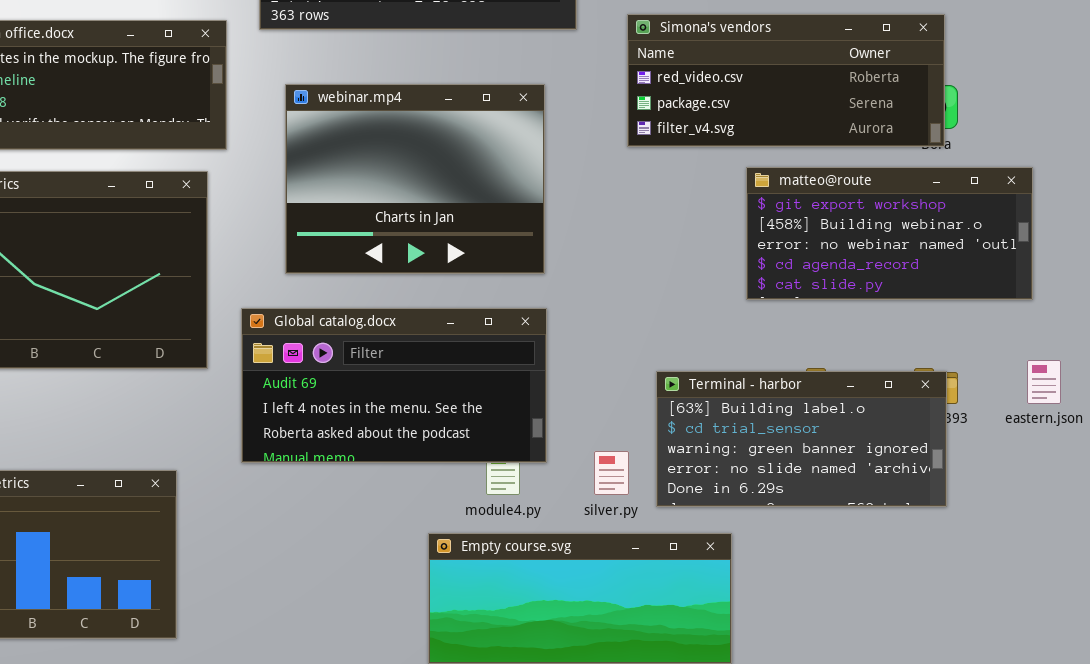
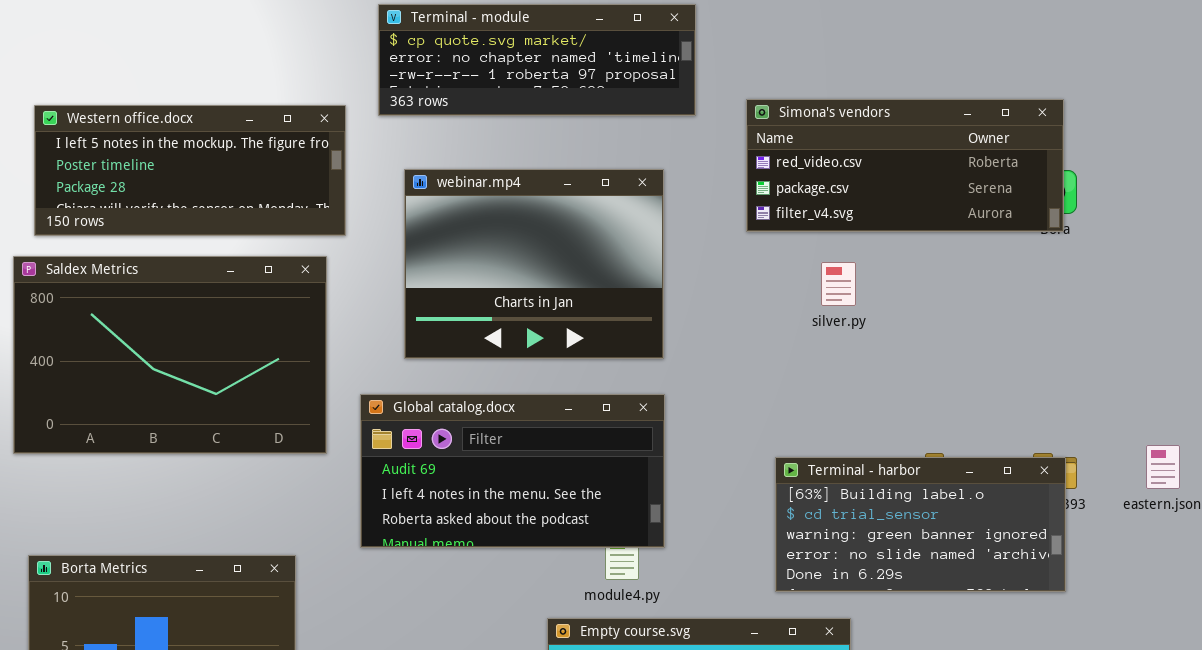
matteo@route: [746,167,1033,300] -> none, closed
silver.py: [594,451,629,495] -> [821,262,856,306], moved

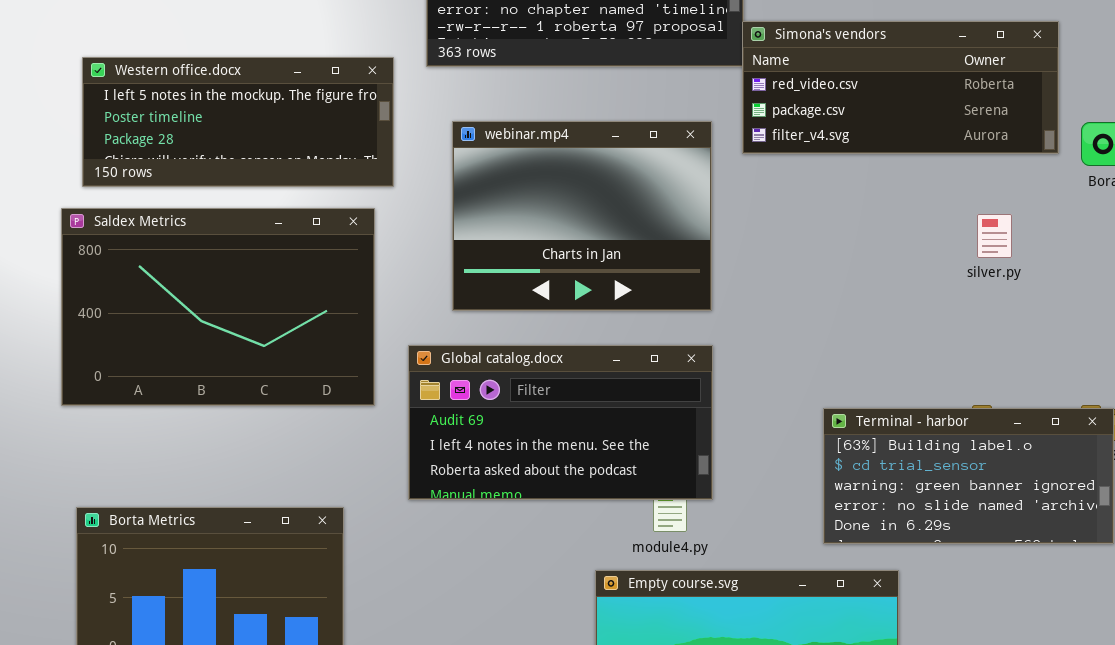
Simona's vendors: [746,99,1064,232] -> [742,21,1059,154], moved
silver.py: [821,262,856,306] -> [977,214,1012,258], moved

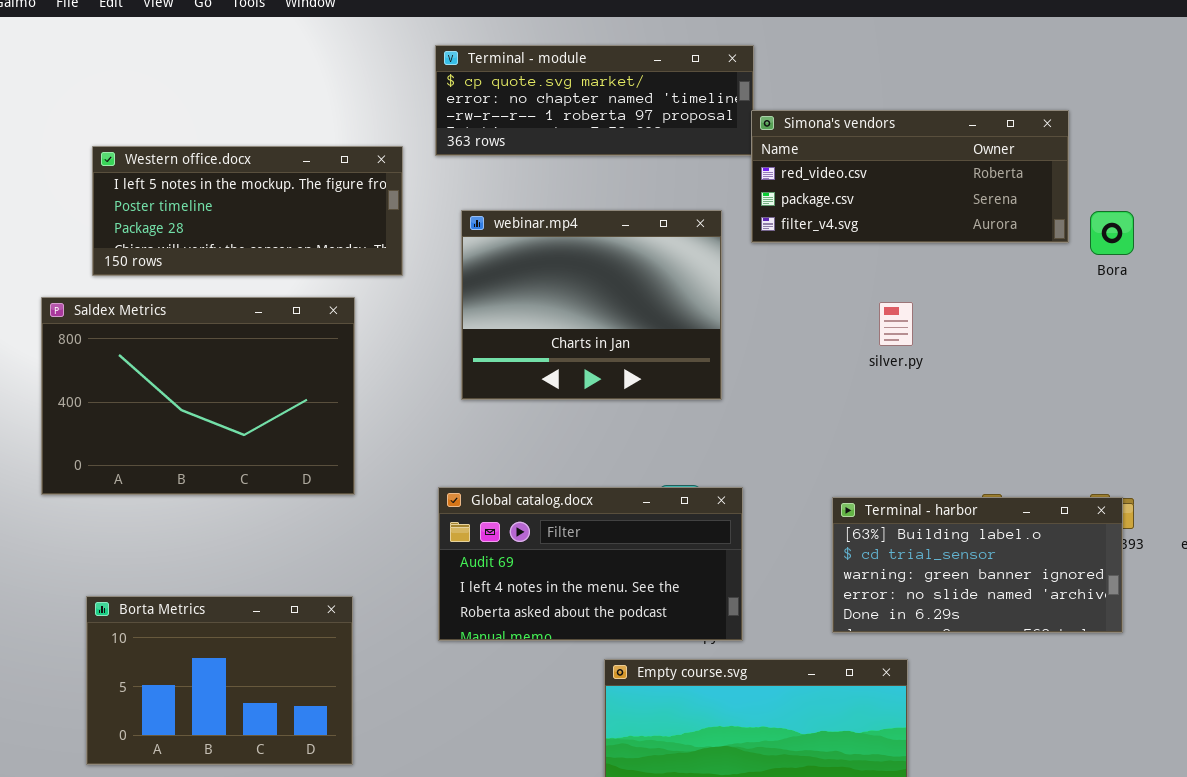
Saldex Metrics: [61,208,375,406] -> [41,297,355,495], moved
silver.py: [977,214,1012,258] -> [879,302,913,346], moved
Global catalog.docx: [408,345,713,500] -> [438,487,743,641], moved

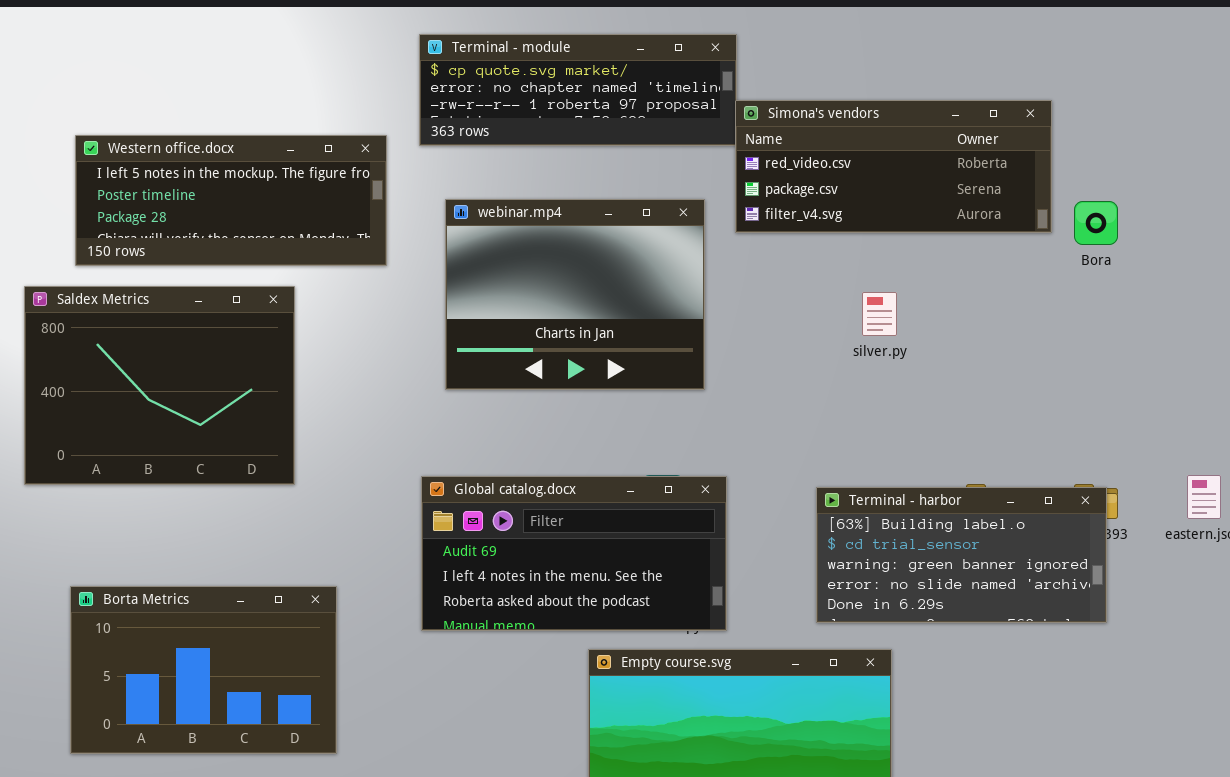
Saldex Metrics: [41,297,355,495] -> [24,286,295,485], resized

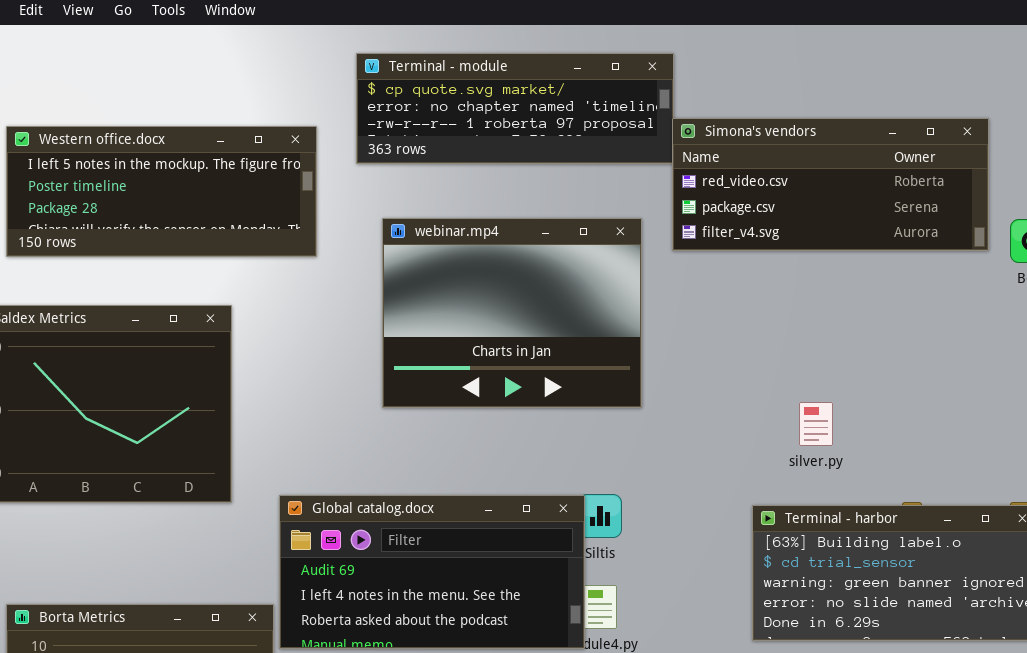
Western office.docx: [75,135,387,266] -> [6,126,317,257], moved
silver.py: [862,292,897,336] -> [799,402,833,446], moved
Global catalog.docx: [421,476,727,631] -> [279,495,585,649], moved

